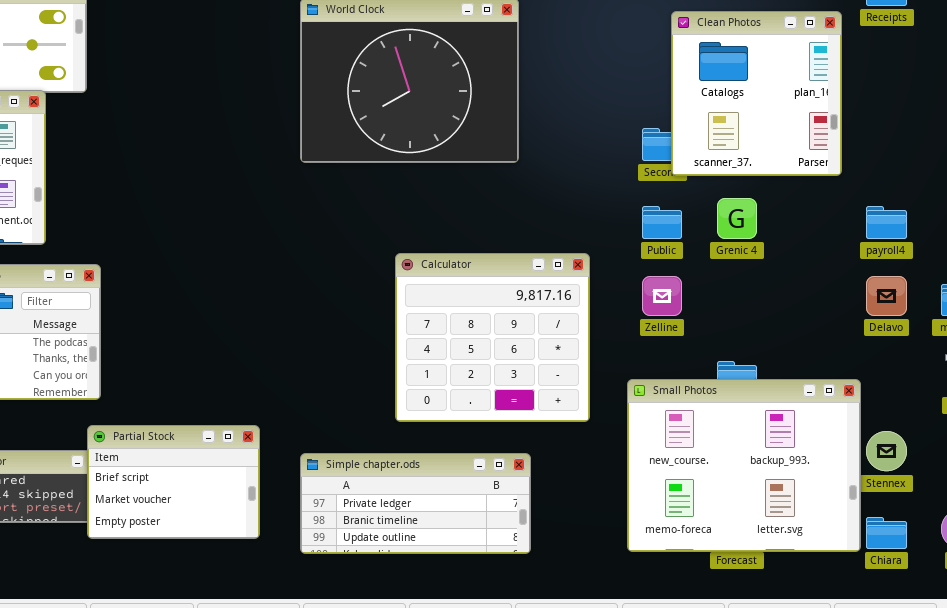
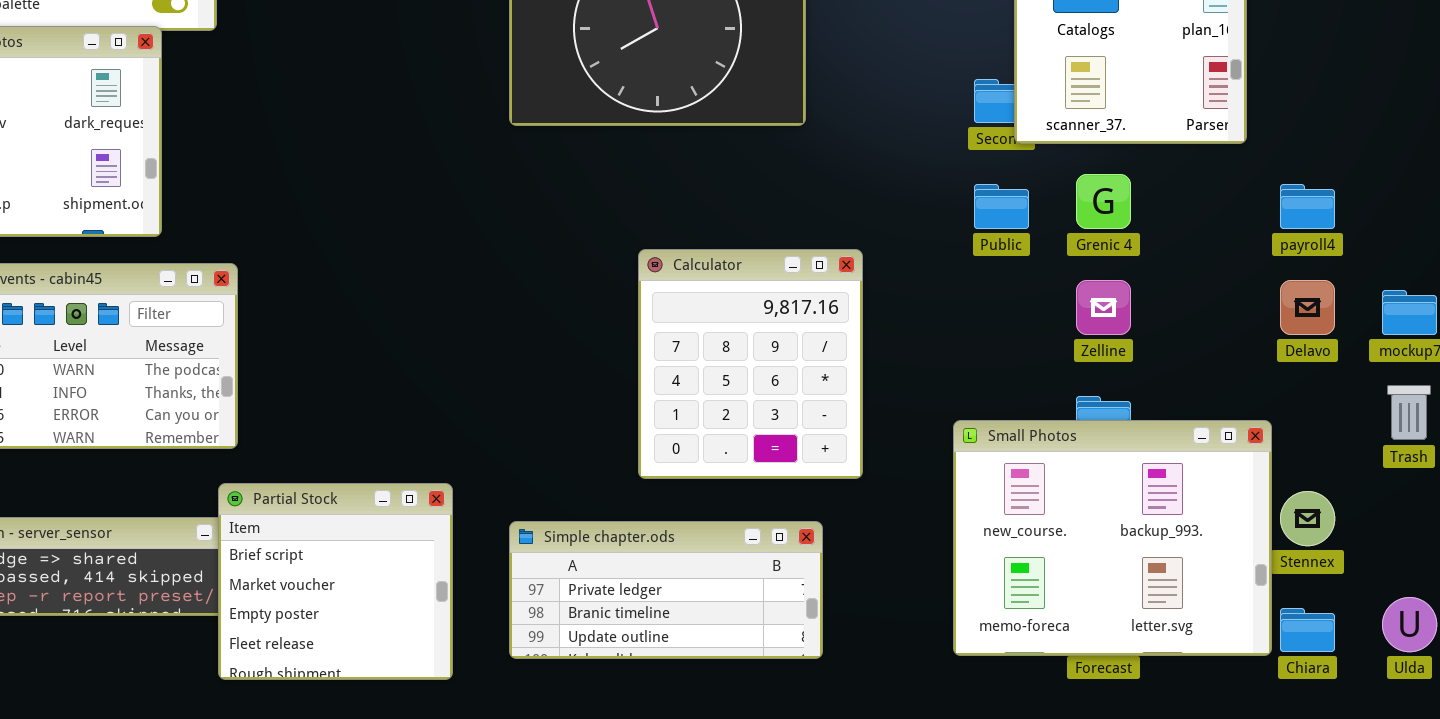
Calculator: [395,253,590,422] -> [638,249,863,479], resized
Zelline: [642,276,682,316] -> [1076,280,1131,335], moved
Partial Stock: [87,425,260,539] -> [218,483,453,680], resized

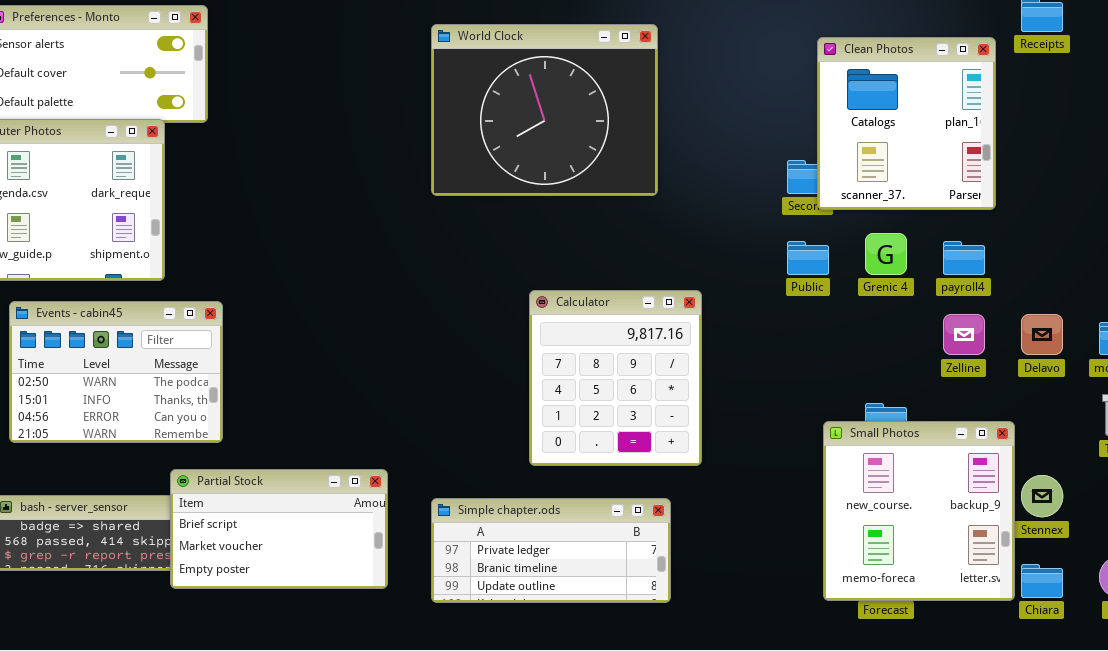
payroll4: [1280,184,1335,229] -> [943,241,985,275], moved
Zelline: [1076,280,1131,335] -> [943,314,985,355], moved
Small Photos: [953,420,1272,656] -> [823,421,1015,601], resized
Partial Stock: [218,483,453,680] -> [170,469,388,589], resized

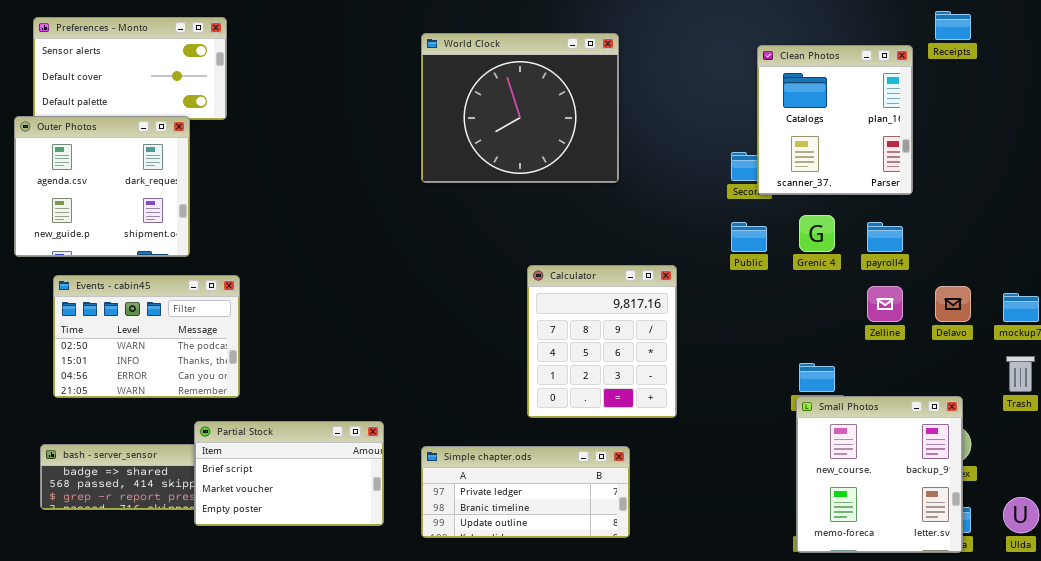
Calculator: [529,290,702,466] -> [527,265,677,418], moved
Small Photos: [823,421,1015,601] -> [796,396,963,553], moved

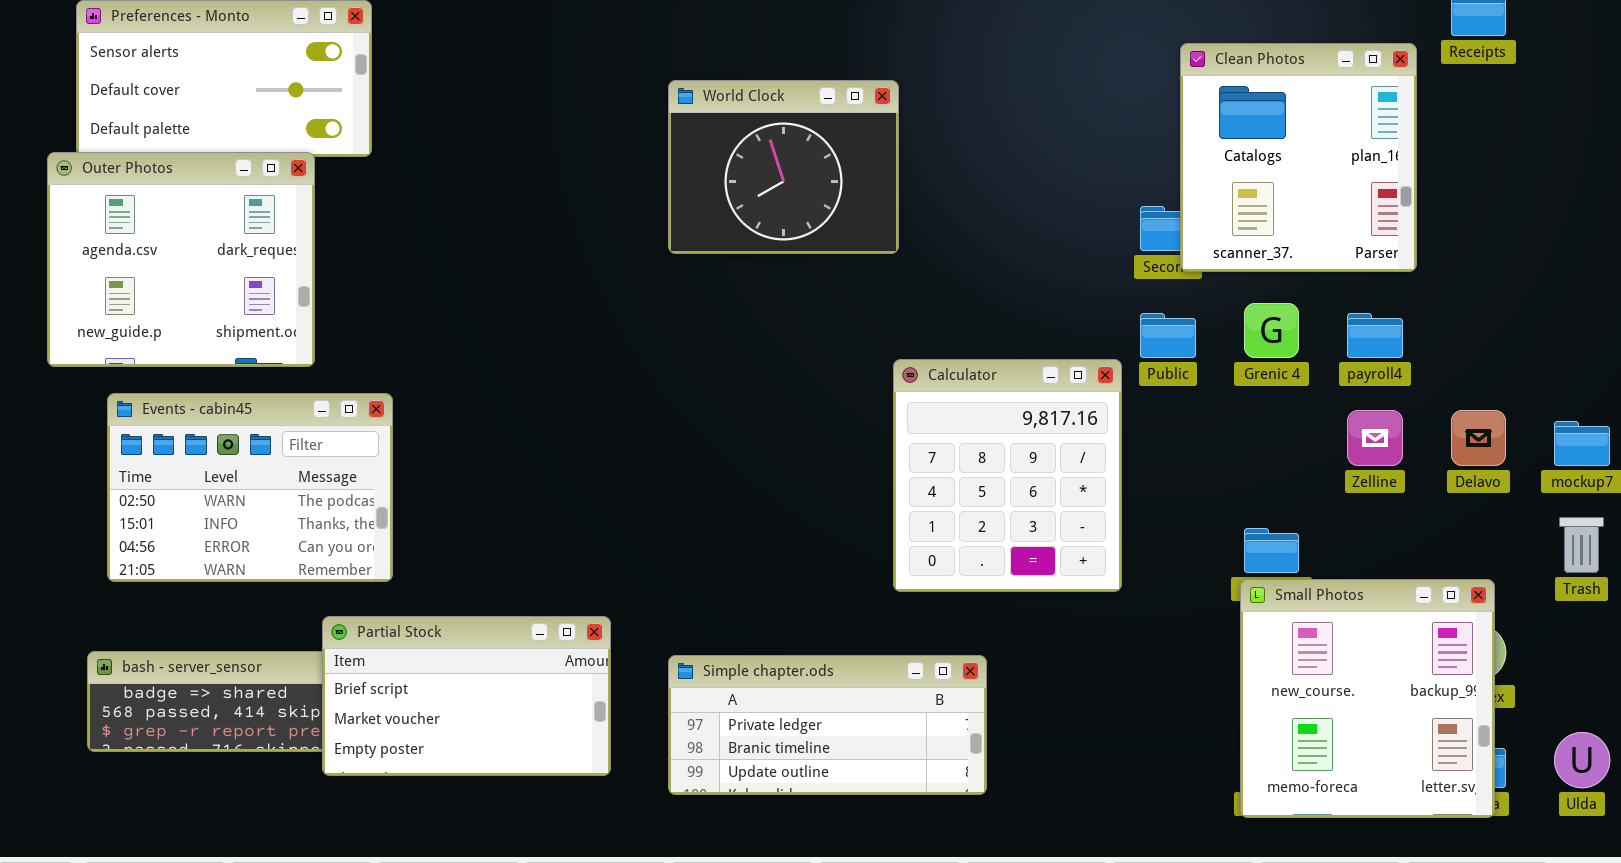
World Clock: [421,33,619,183] -> [668,80,899,254], resized
Calculator: [527,265,677,418] -> [893,359,1122,592], moved

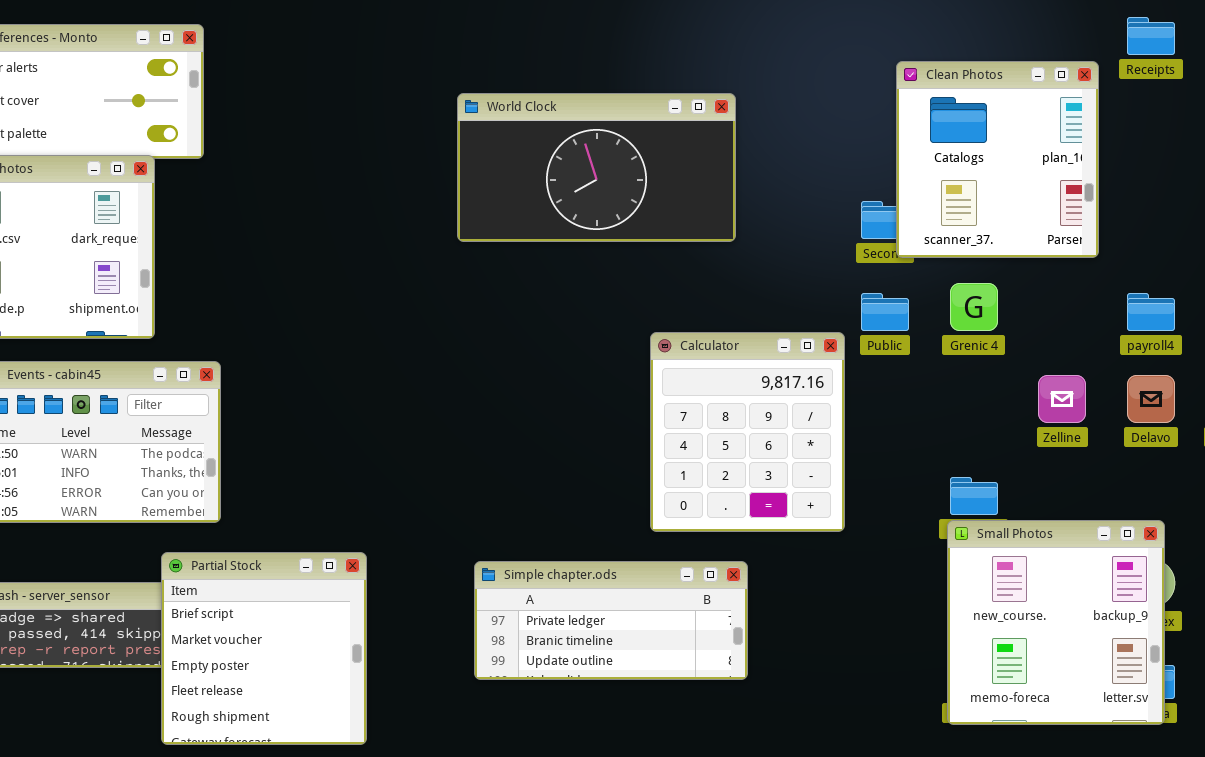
World Clock: [668,80,899,254] -> [457,93,736,242], resized
payroll4: [1347,313,1403,358] -> [1127,293,1175,331], moved
Partial Stock: [322,616,611,776] -> [161,552,367,745], resized
Simple chapter.ods: [668,655,987,795] -> [474,561,748,680], moved

